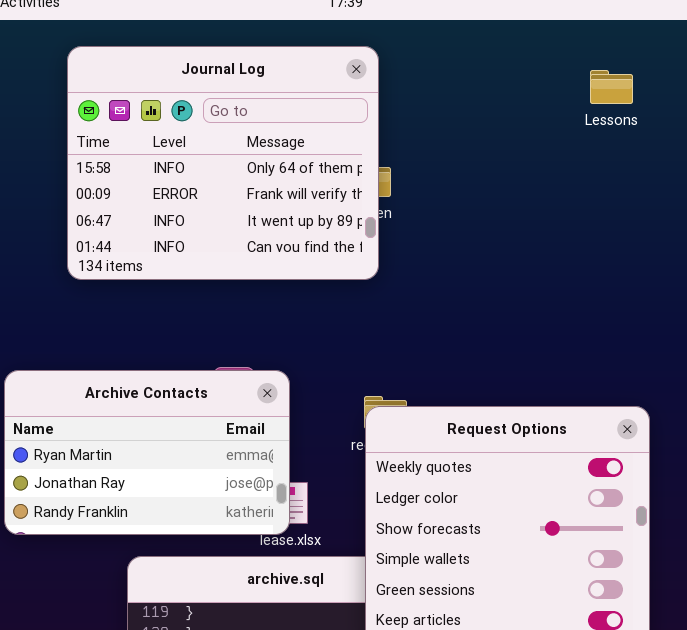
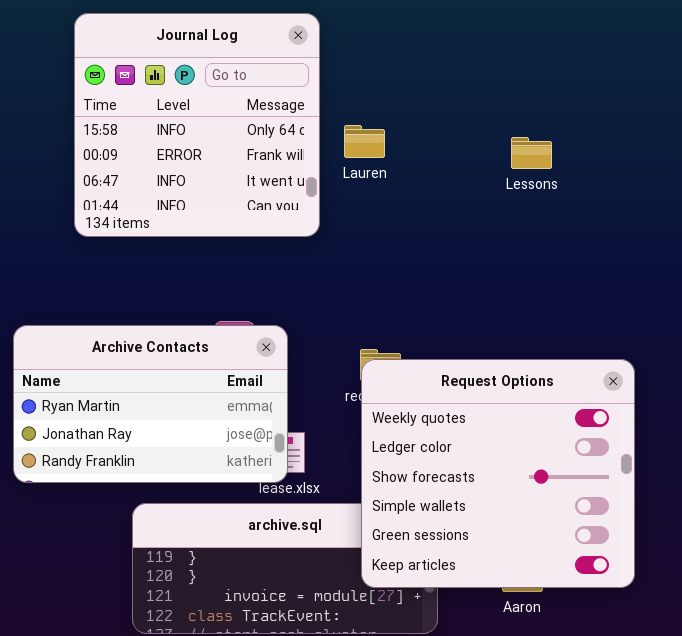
Journal Log: [67,46,379,280] -> [74,13,320,237], resized
Lessons: [590,70,633,104] -> [511,137,552,169], moved

